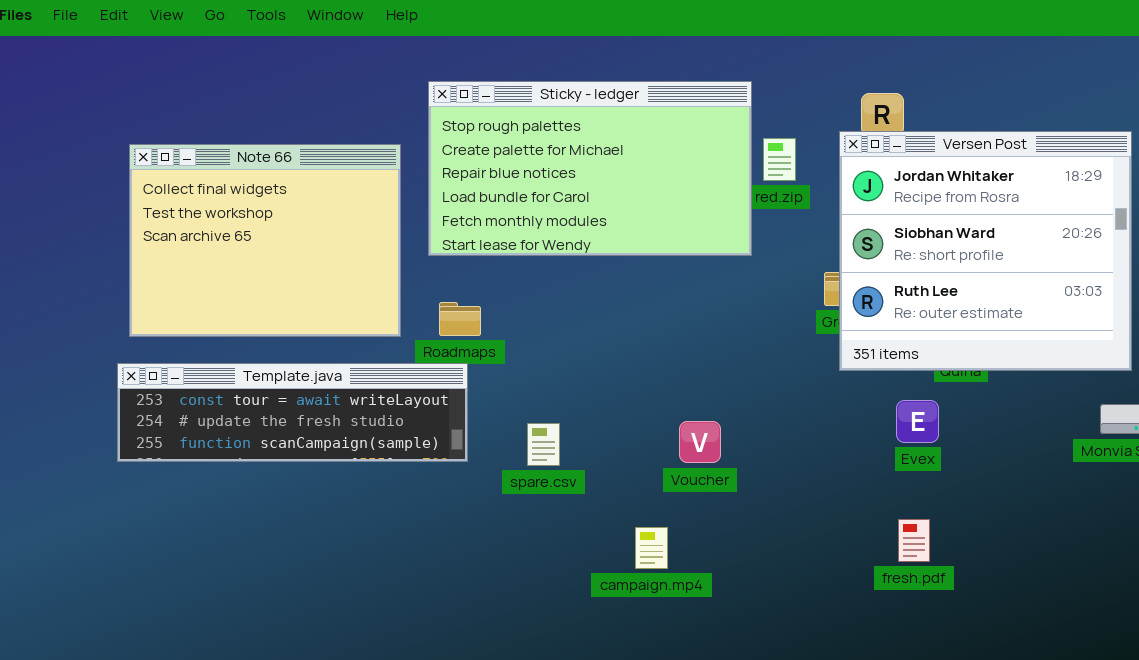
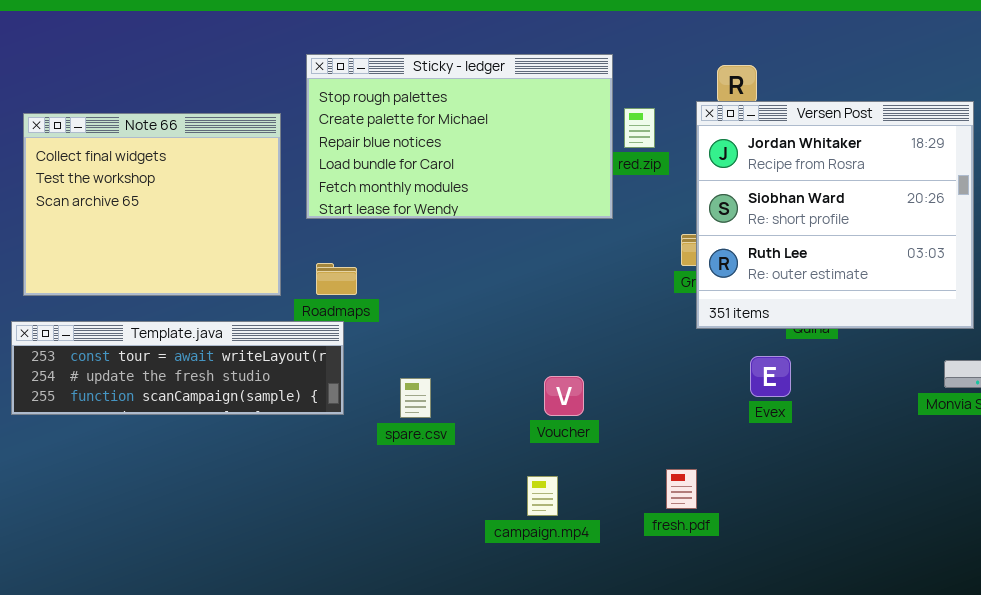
fresh.pdf: [898,519,930,562] -> [666,469,697,509], moved
campaign.mp4: [635,527,668,569] -> [527,476,558,516], moved

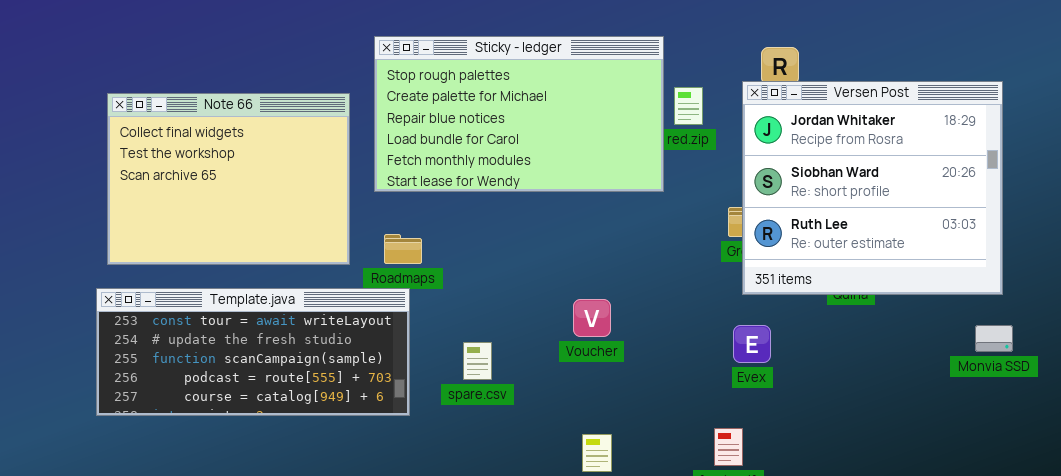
Template.java: [11,321,344,415] -> [96,288,410,416], resized
Evex: [750,356,791,397] -> [733,325,771,363], moved
Voucher: [544,376,584,416] -> [573,299,611,337], moved

